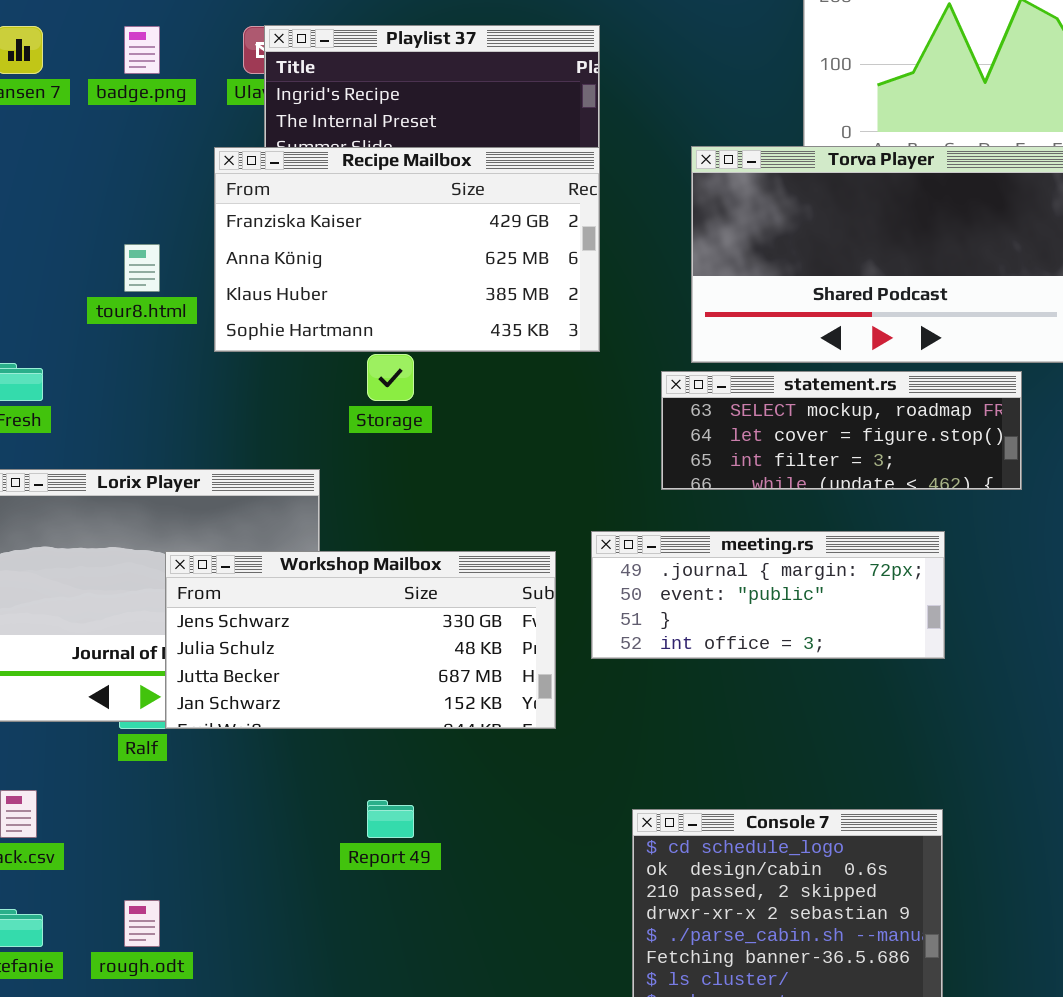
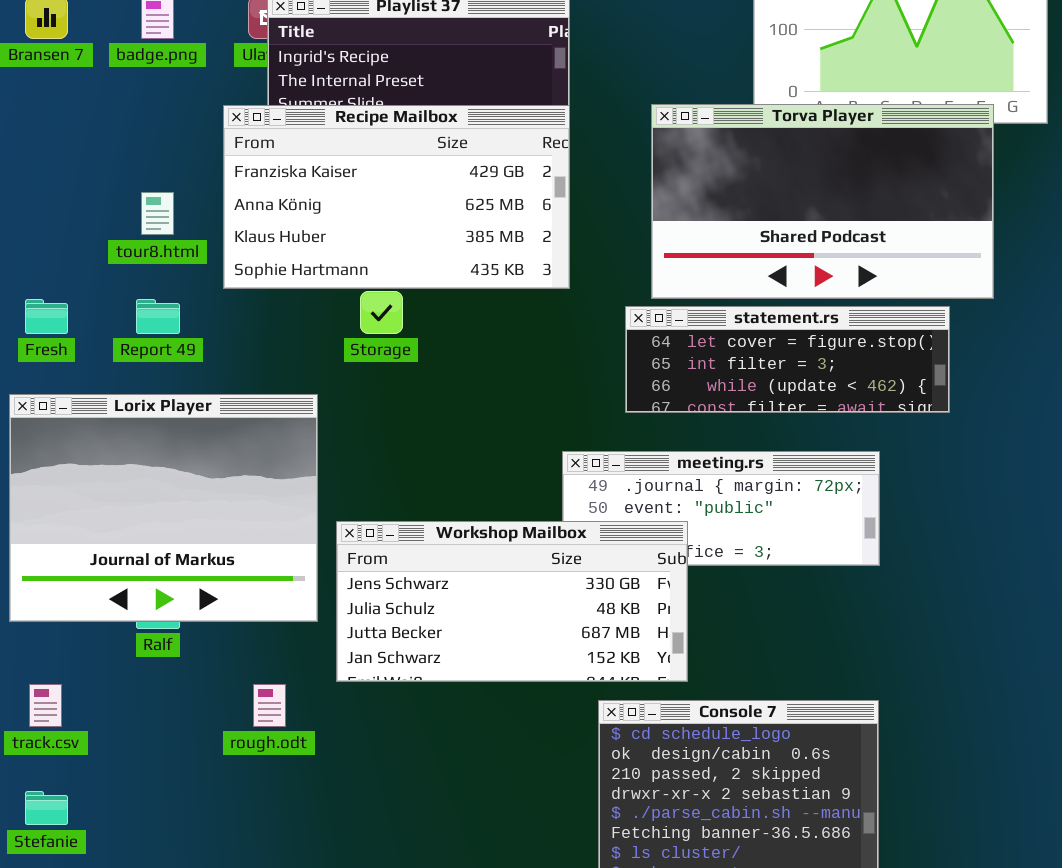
statement.rs: [661,371,1022,490] -> [625,306,950,413], scrolled down 1 row
Workshop Mailbox: [165,551,556,729] -> [336,521,688,682], moved
Report 49: [367,800,414,838] -> [136,299,180,334], moved
rough.odt: [124,900,160,947] -> [253,684,286,727], moved

